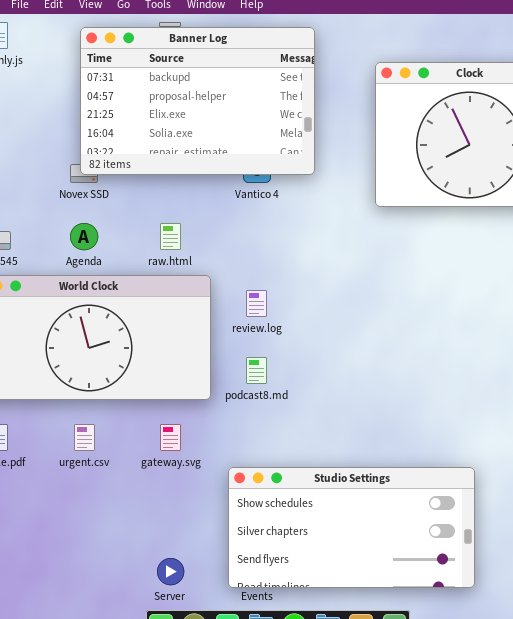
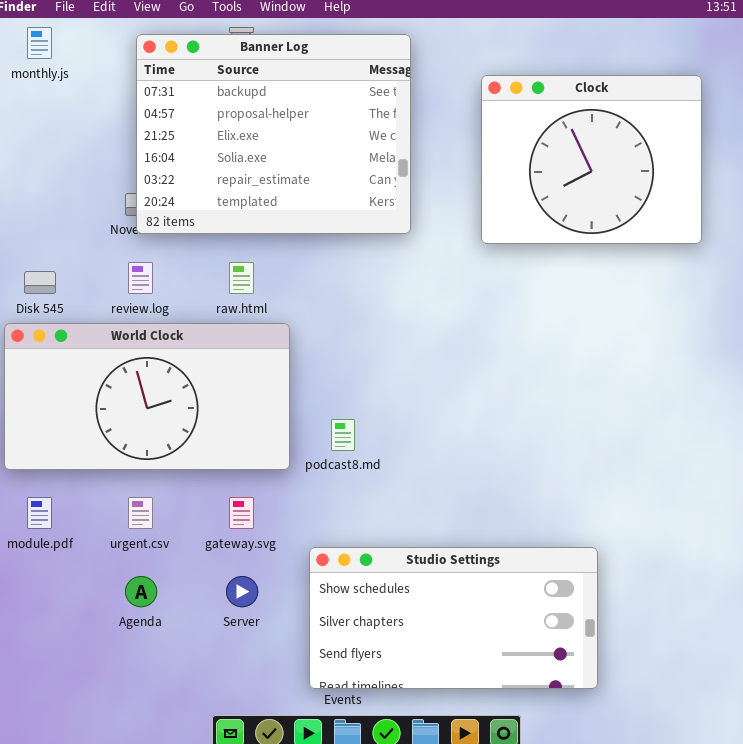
Banner Log: [80,27,315,175] -> [136,34,411,234], resized
Agenda: [70,223,98,250] -> [125,576,157,607], moved
review.log: [246,290,267,317] -> [128,262,153,294], moved
Server: [157,558,184,585] -> [226,576,258,607], moved

